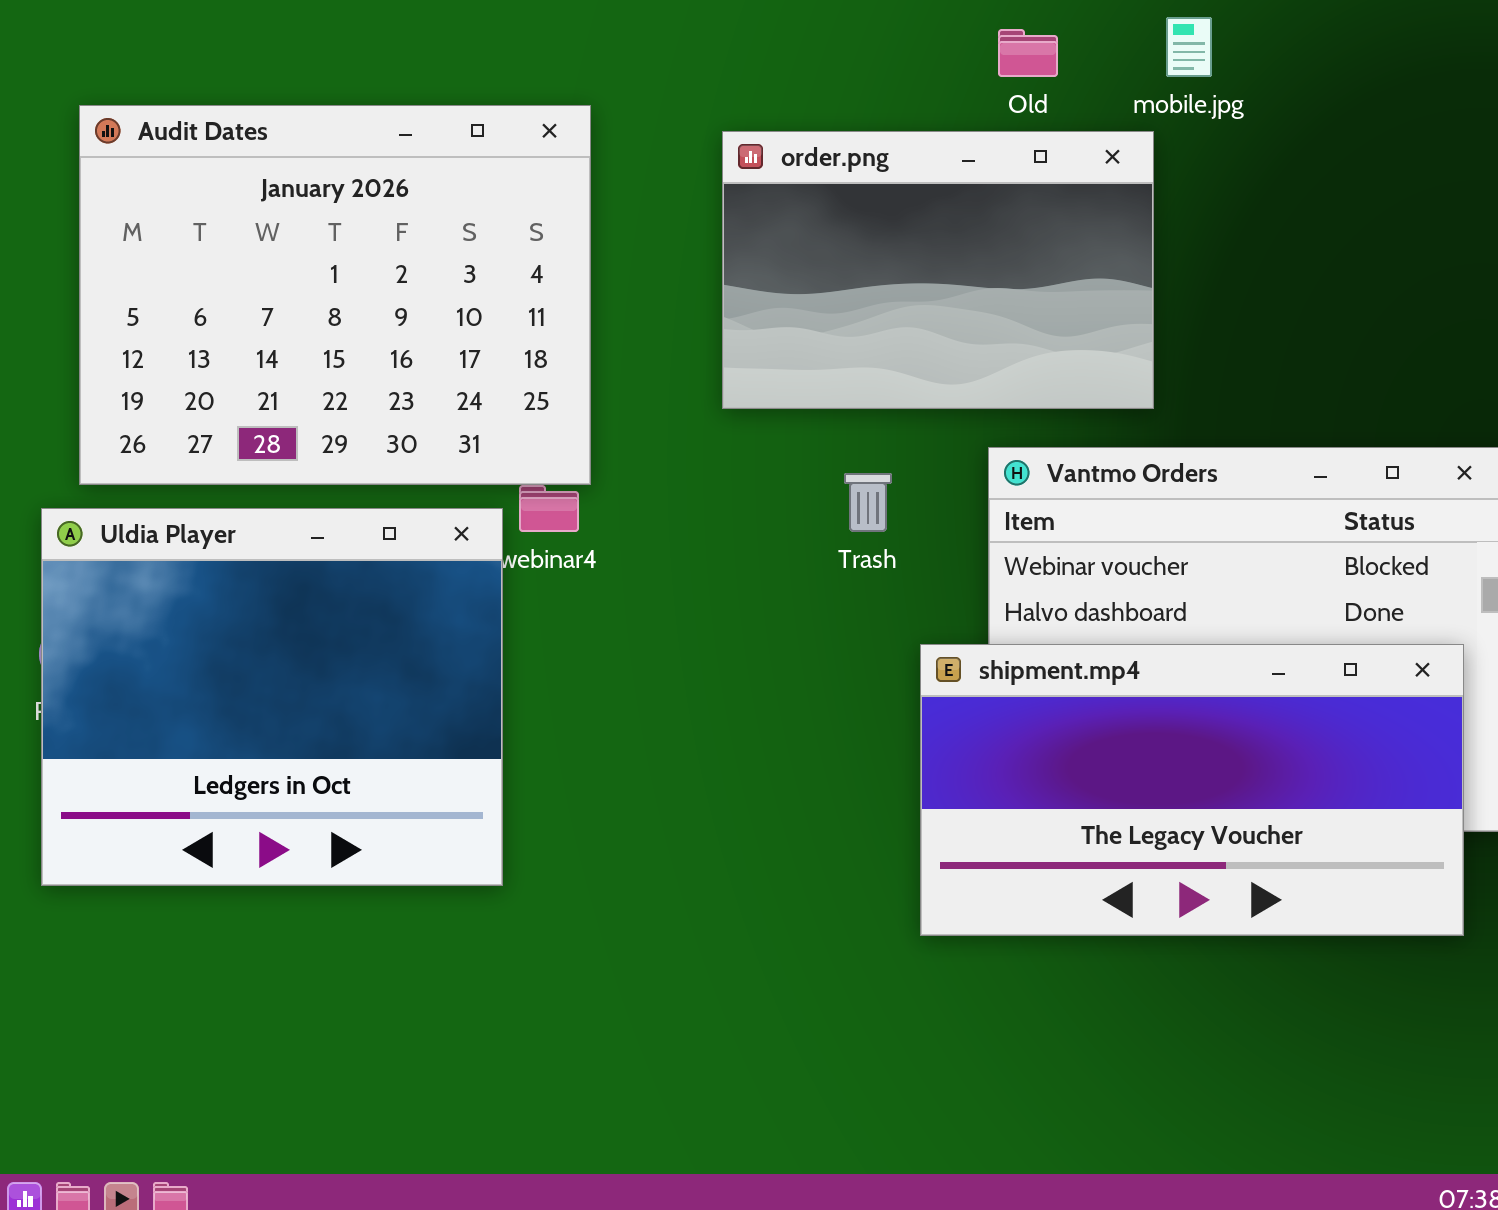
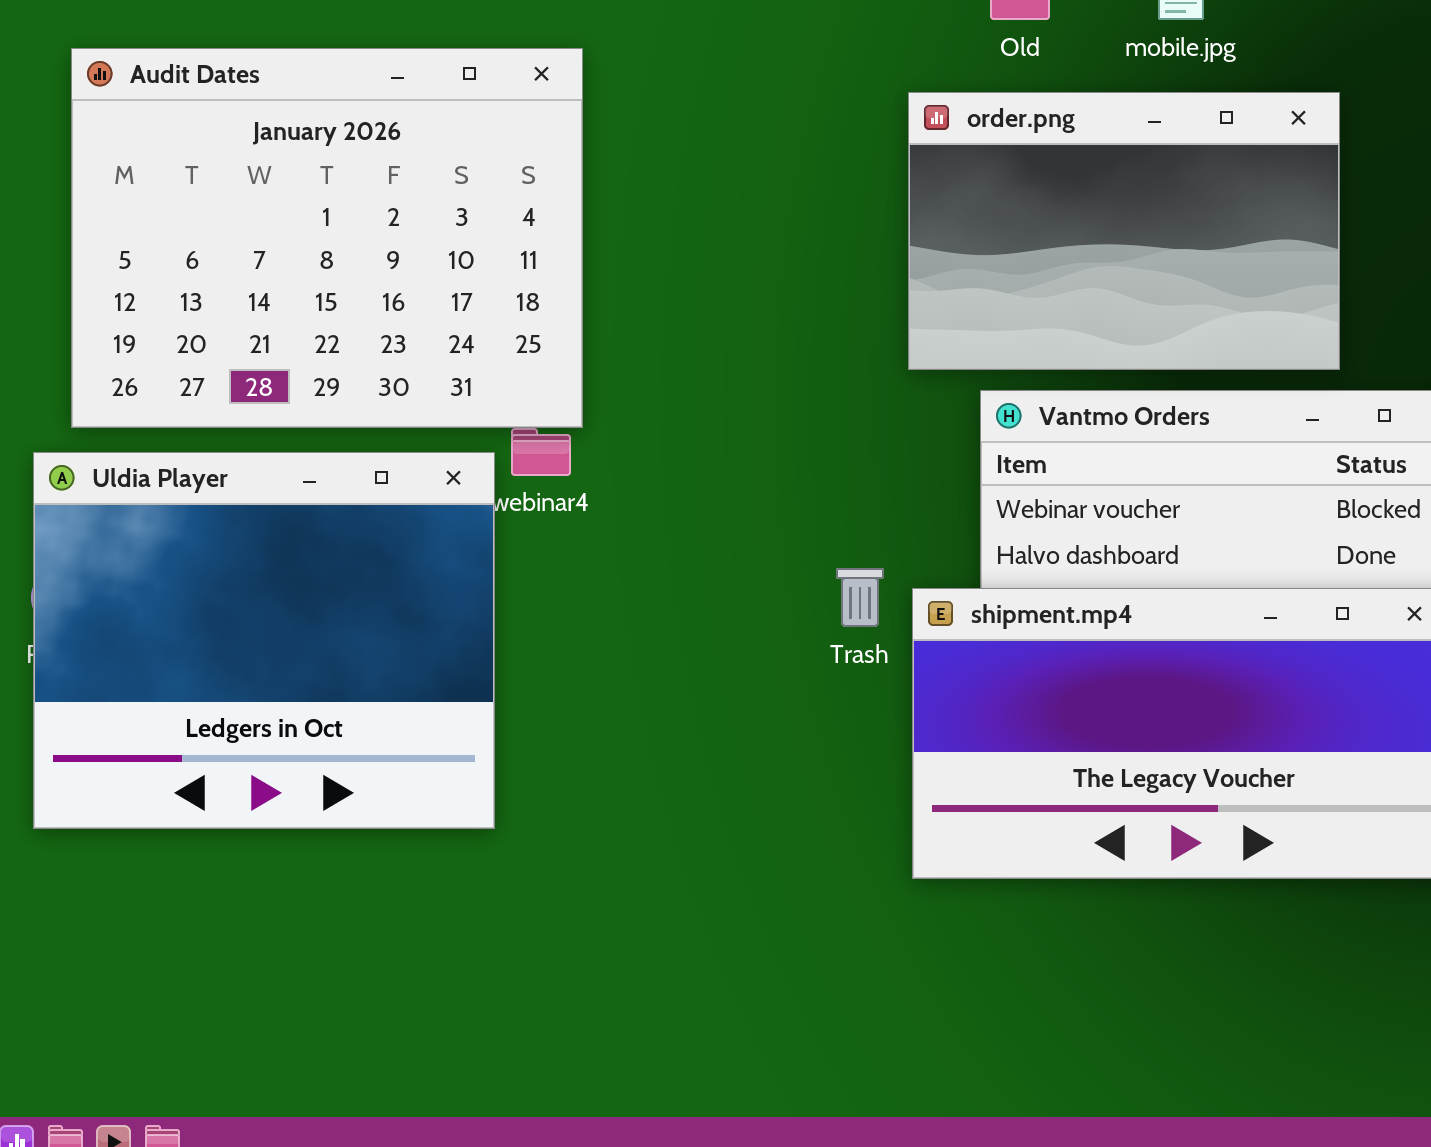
order.png: [722,131,1154,409] -> [908,92,1340,370], moved
Trash: [844,473,892,532] -> [836,568,884,627], moved

